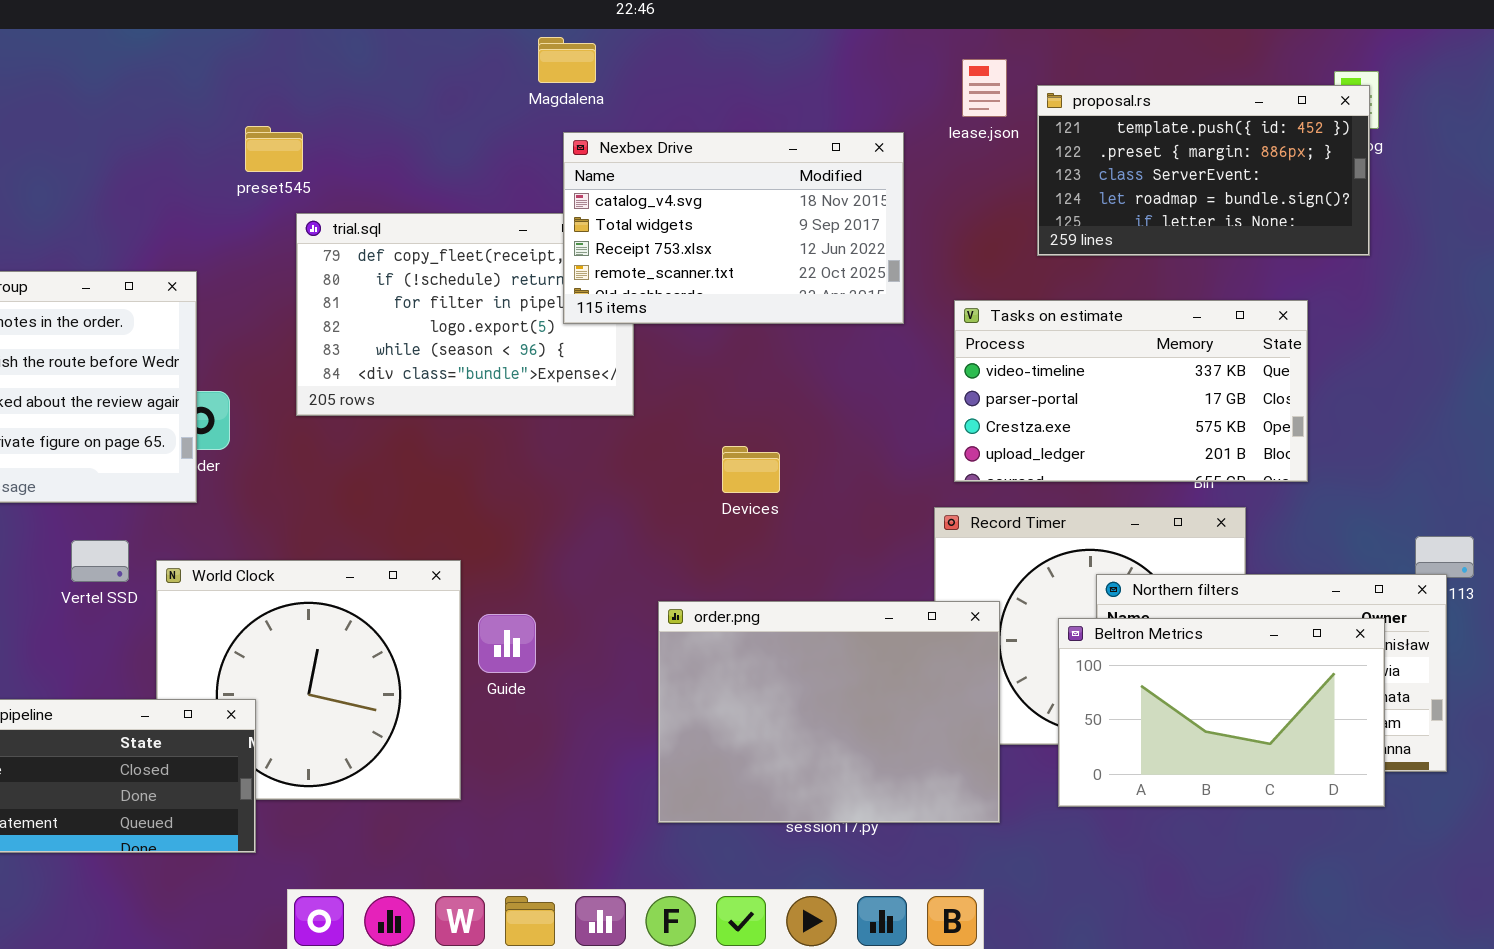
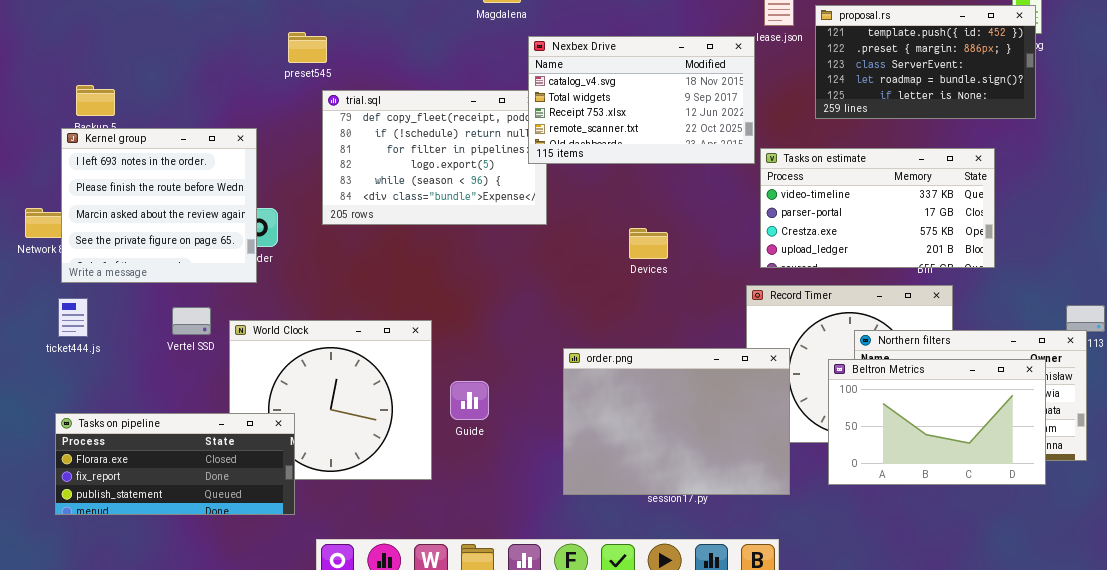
Nexbex Drive: [563,132,904,324] -> [528,36,755,164], moved
Devices: [722,446,780,493] -> [629,228,668,259], moved
Guide: [478,614,536,673] -> [450,381,489,420], moved

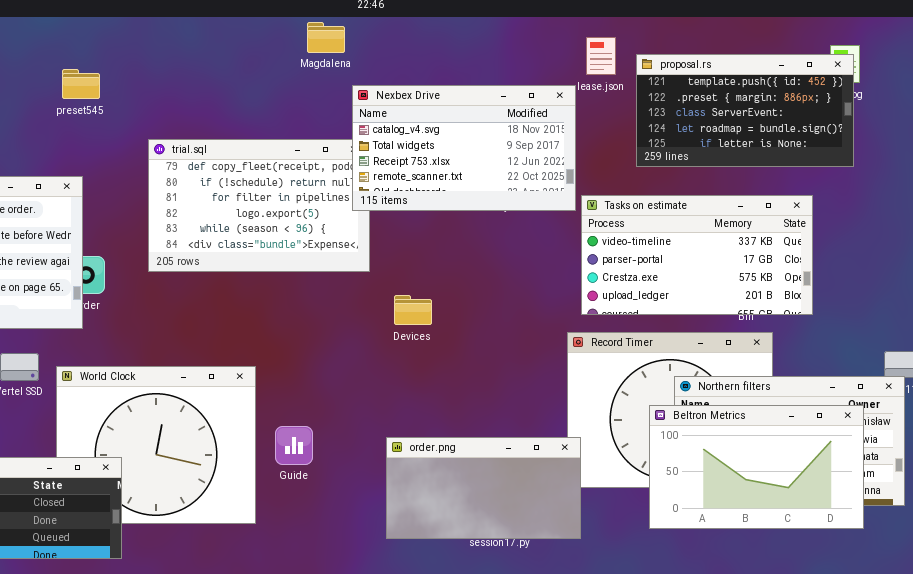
preset545: [288,32,327,63] -> [62,69,100,99], moved
Devices: [629,228,668,259] -> [394,295,432,325], moved
order.png: [563,348,790,495] -> [386,437,581,539], resized

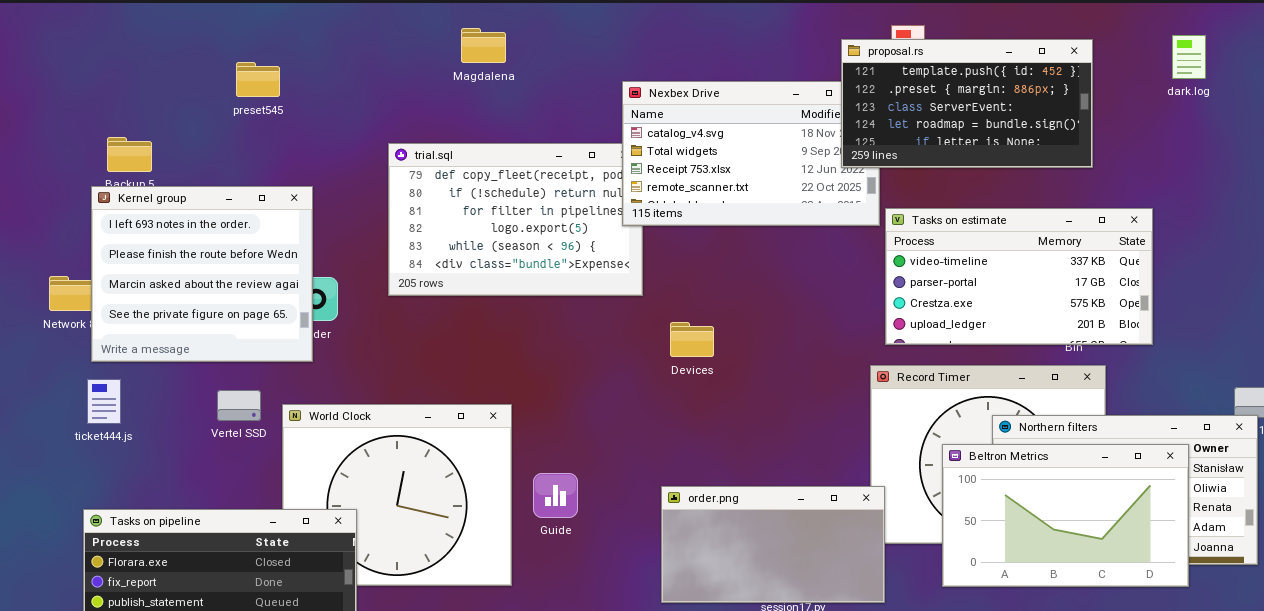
Magdalena: [307,22,345,53] -> [461,28,506,63], moved
proposal.rs: [636,54,854,167] -> [841,39,1093,168], moved
preset545: [62,69,100,99] -> [236,62,280,97], moved
Beltron Metrics: [649,405,864,529] -> [942,444,1189,587], moved

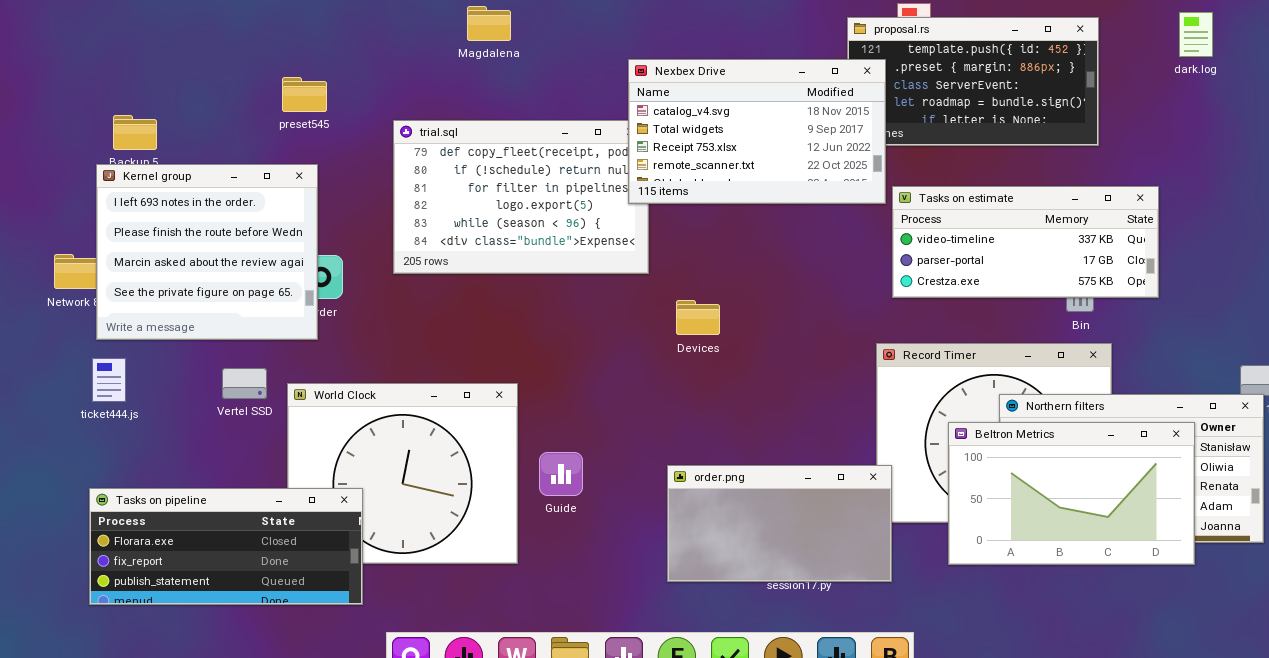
preset545: [236,62,280,97] -> [282,77,327,112], moved
Nexbex Drive: [622,81,880,226] -> [628,59,886,204], raised
Tasks on estimate: [885,208,1153,345] -> [892,186,1159,298], resized

